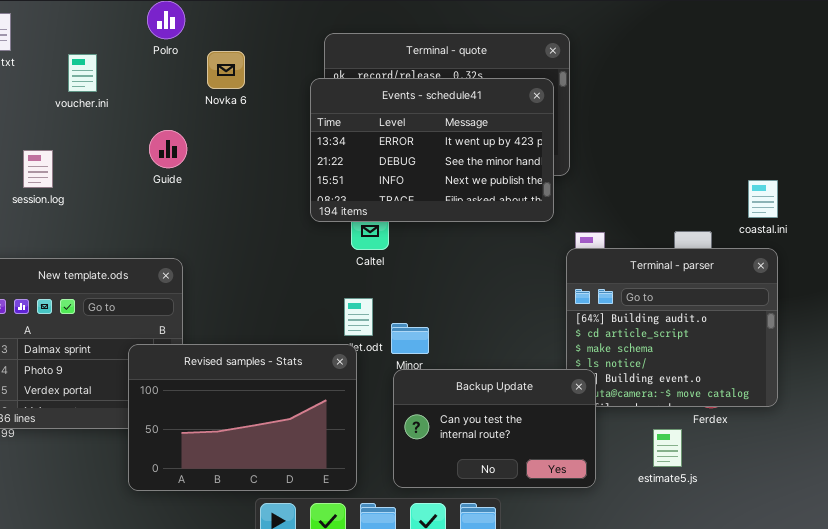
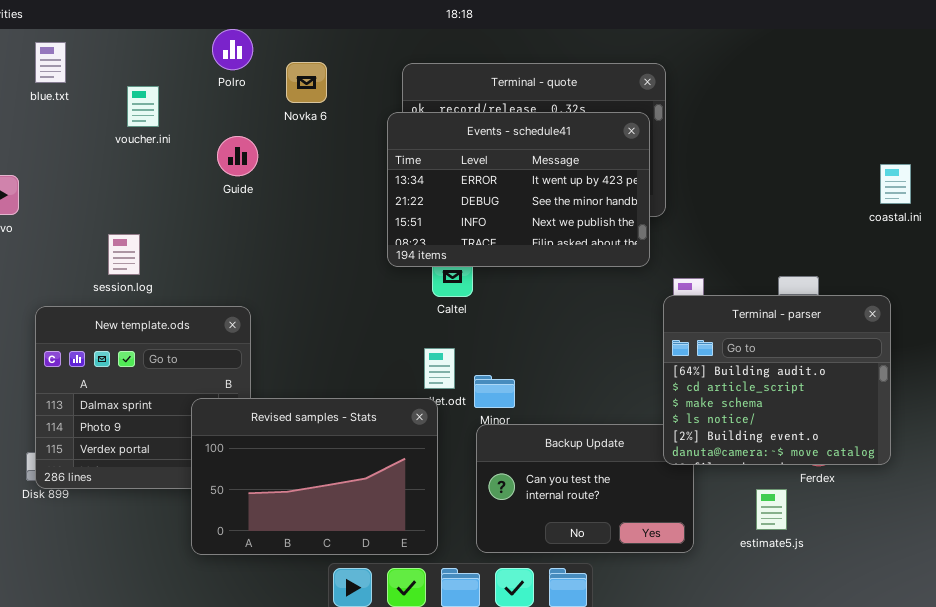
Novka 6: [207,51,245,89] -> [286,62,327,103], moved
Guide: [149,130,187,168] -> [217,136,258,176], moved
session.log: [23,150,53,188] -> [108,234,140,275], moved
coastal.ini: [748,180,778,218] -> [880,164,911,204], moved
Terminal - parser: [566,248,778,407] -> [663,295,891,465], raised

